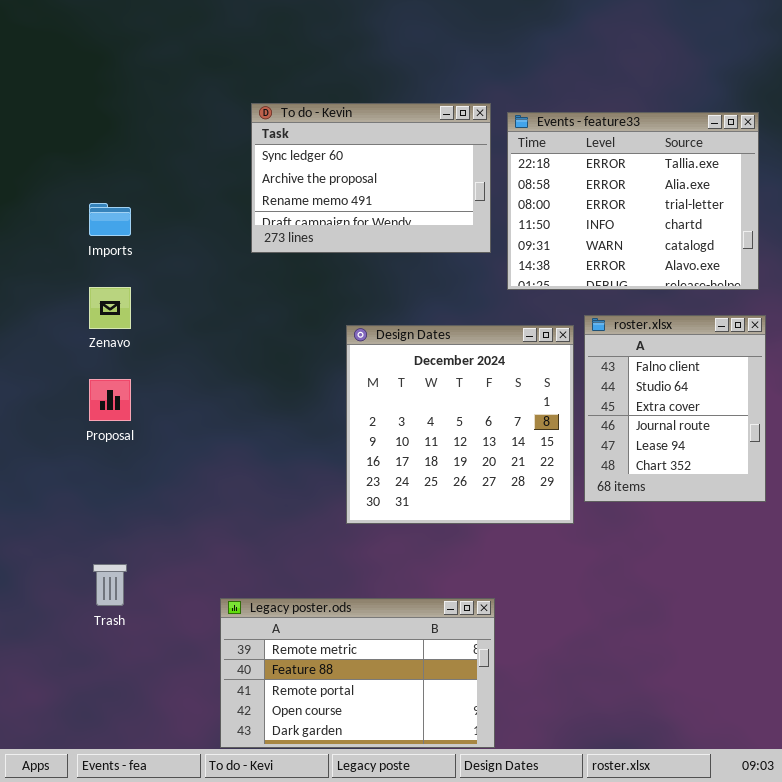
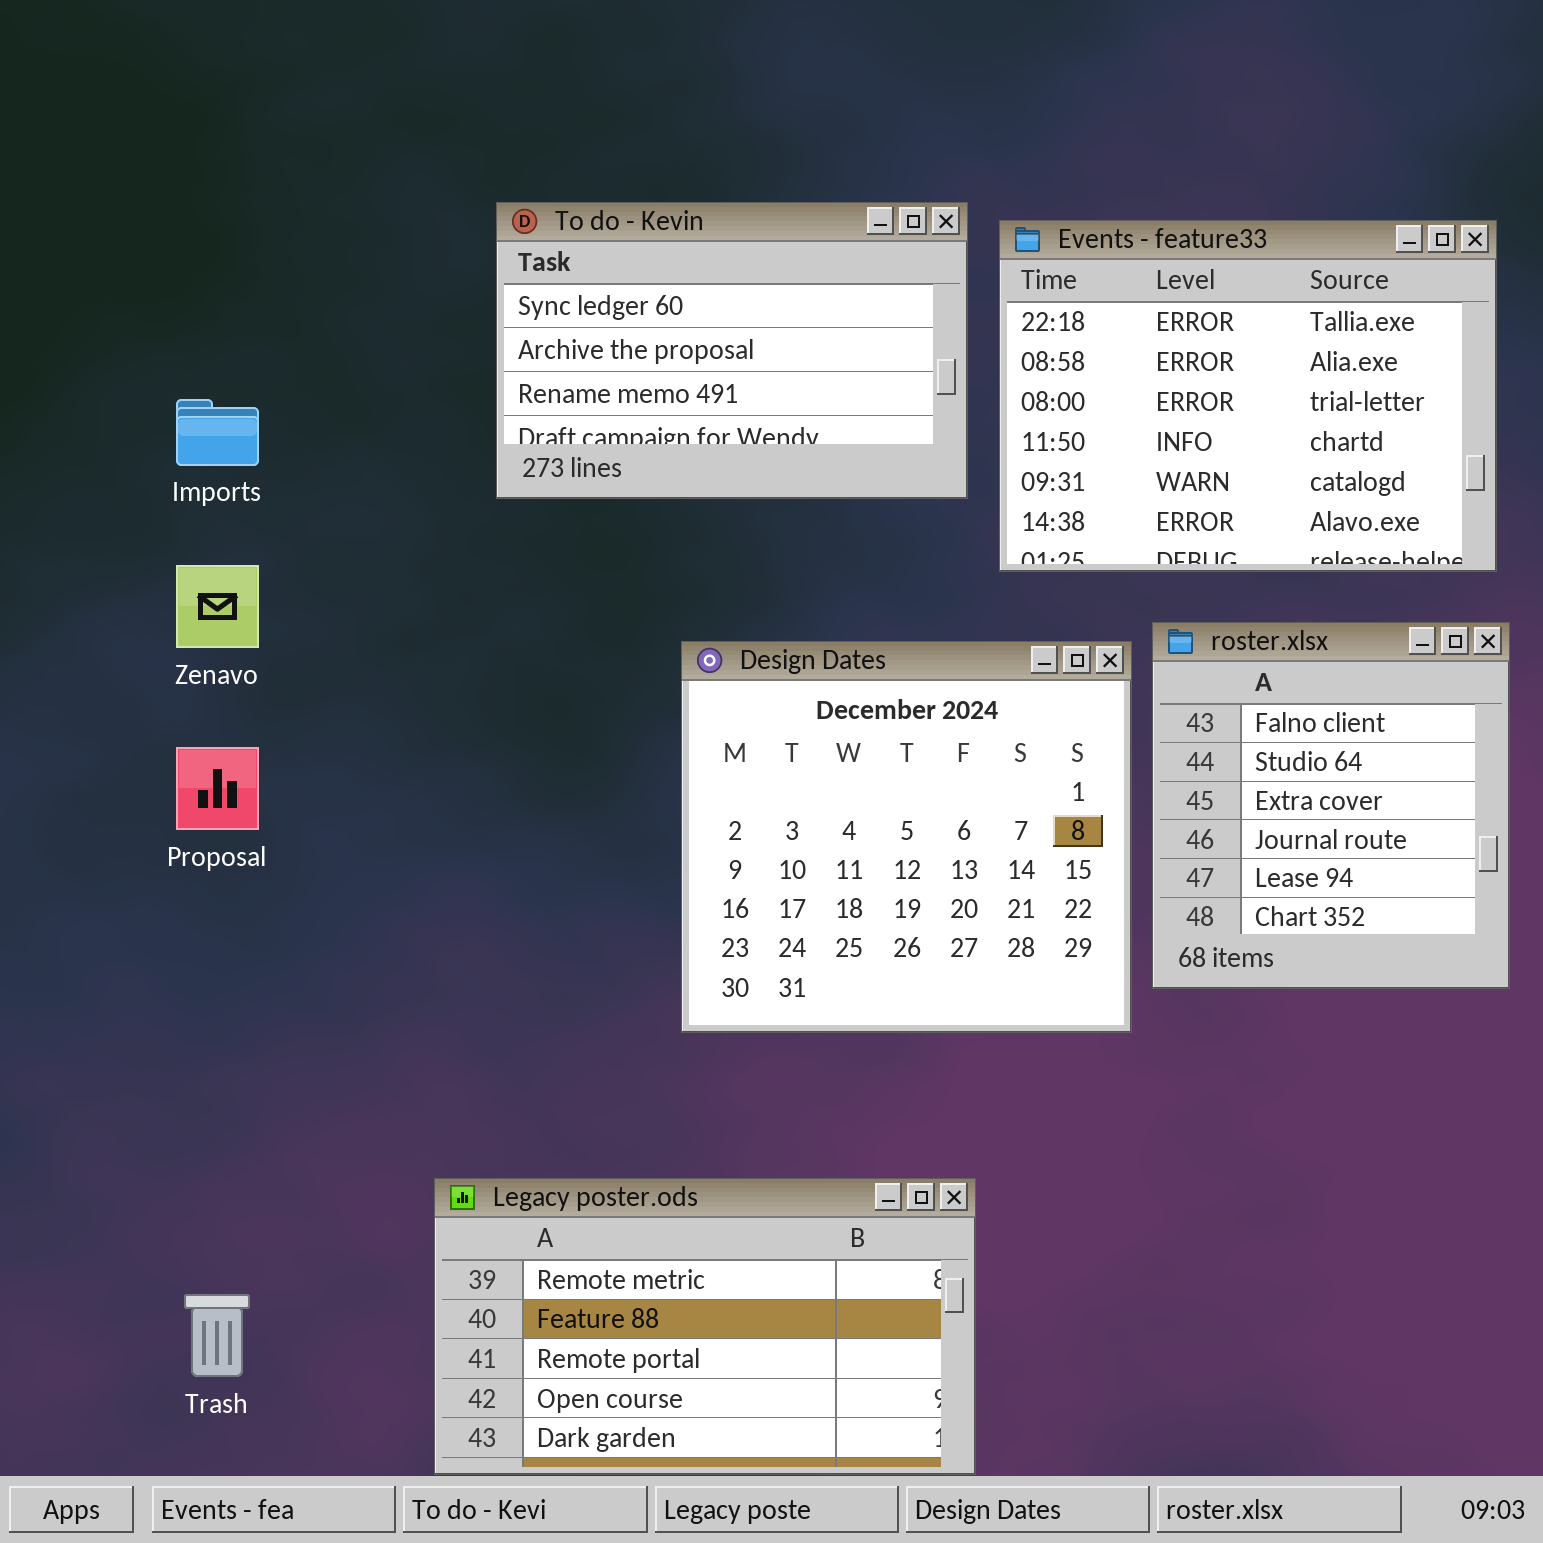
Trash: [93,564,127,606] -> [184,1294,250,1377], moved

